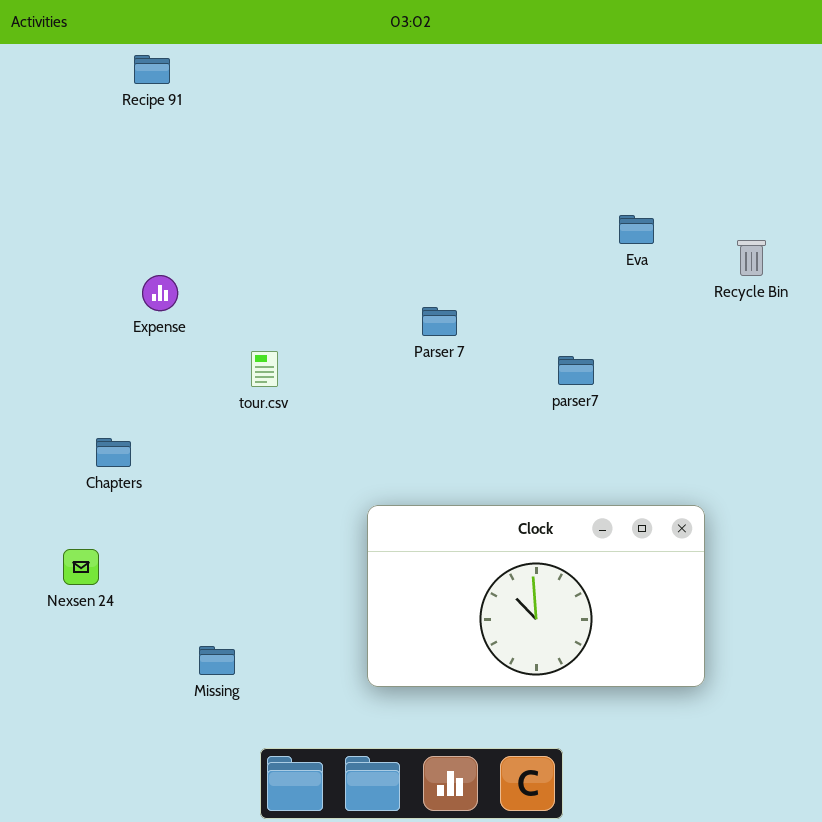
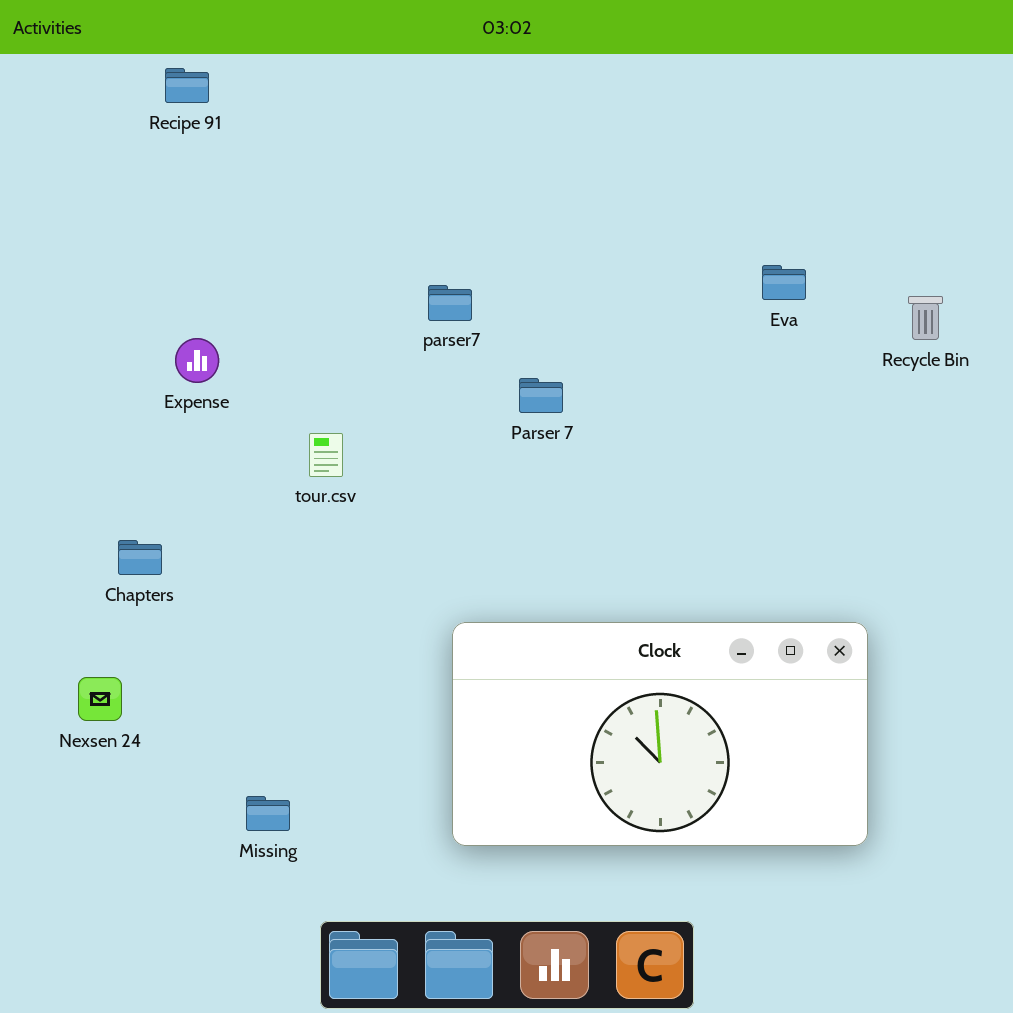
parser7: [558,356,594,385] -> [428,285,472,321], moved

